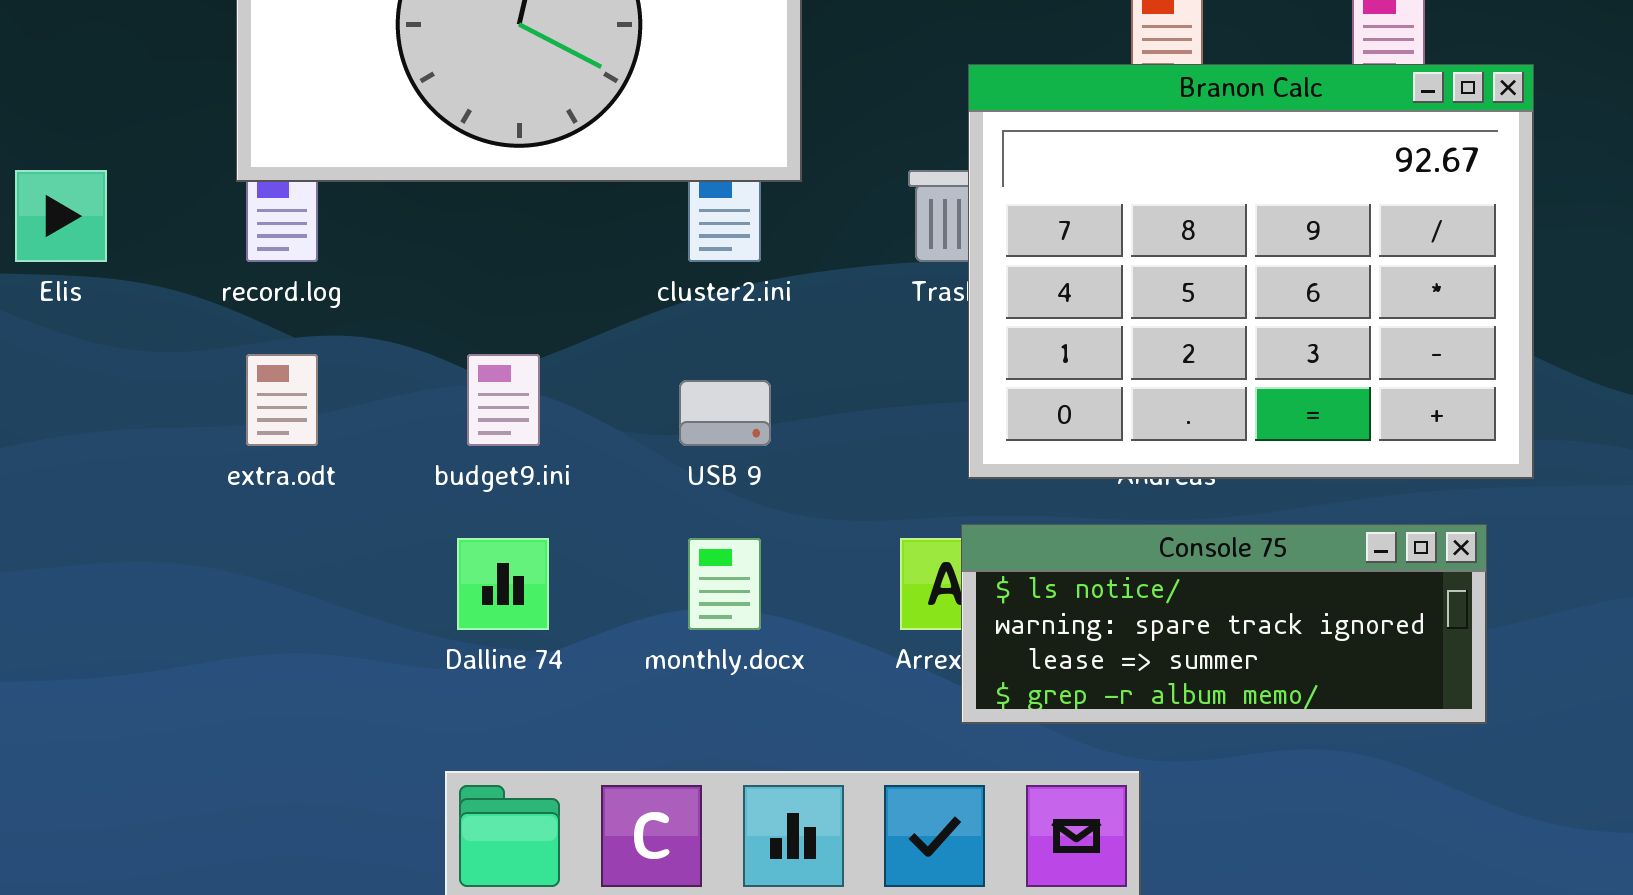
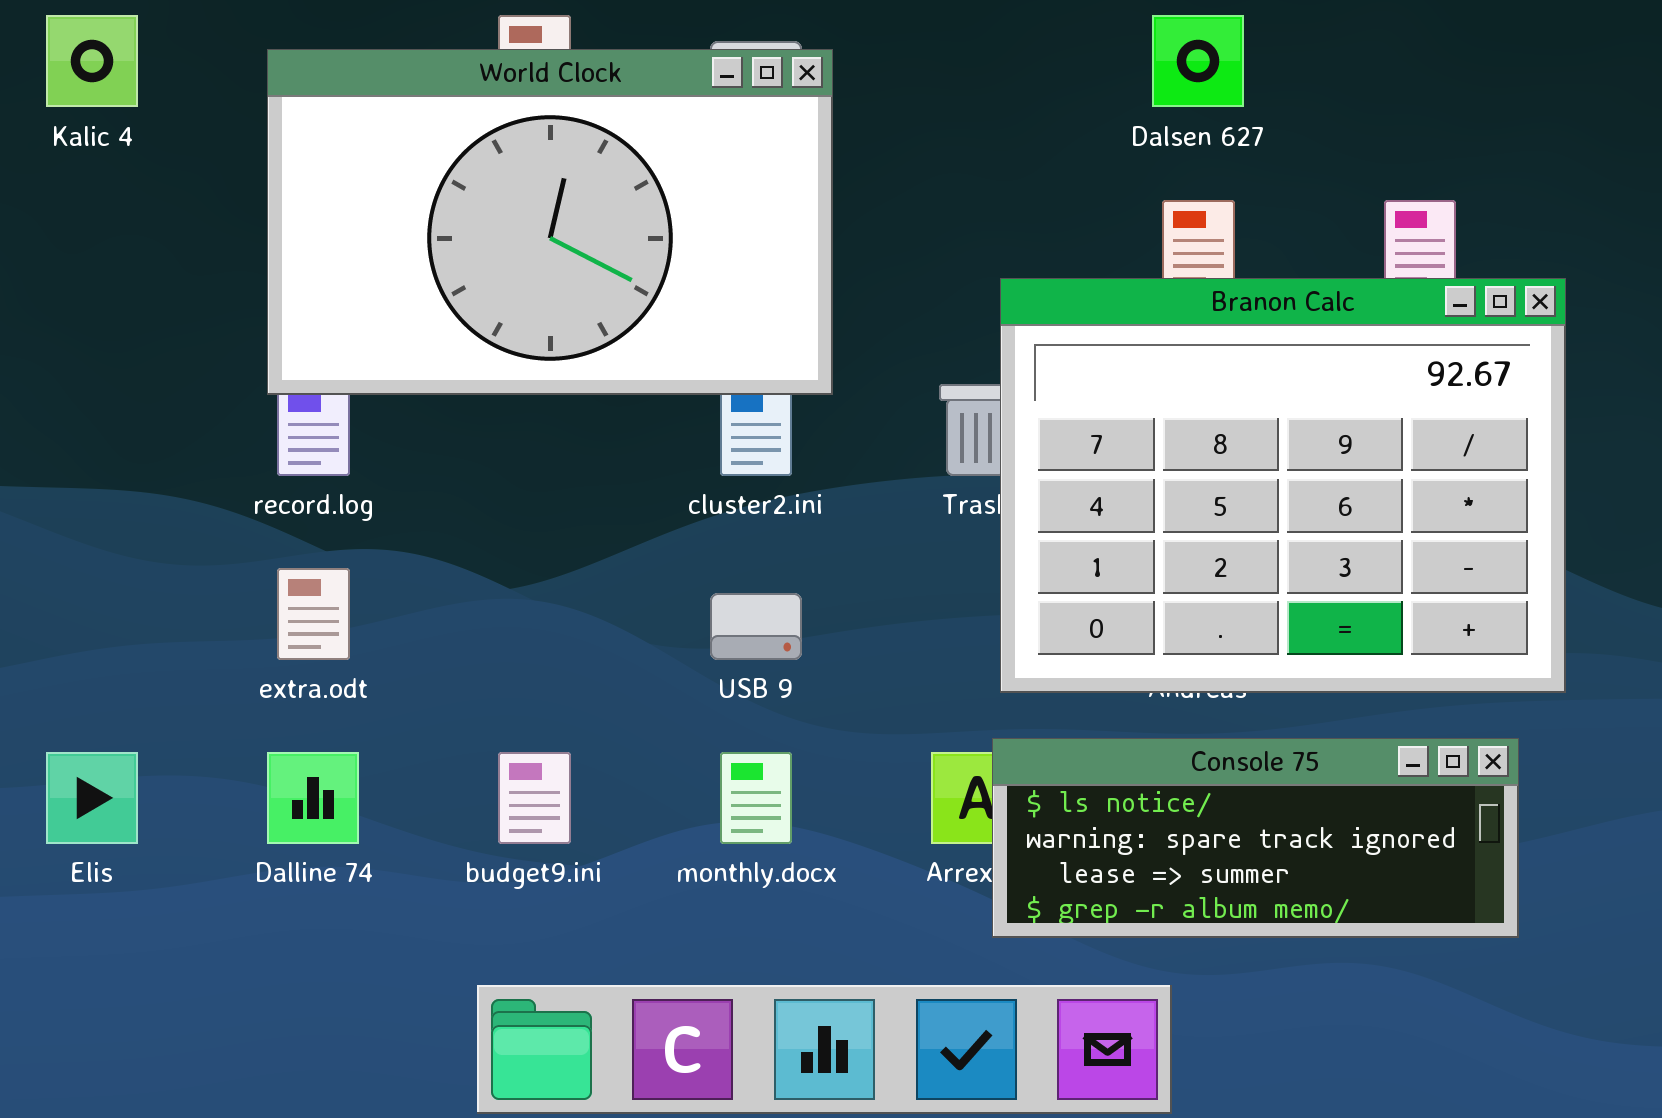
Elis: [15,170,107,262] -> [46,752,138,844], moved
budget9.ini: [467,354,540,446] -> [498,752,571,844], moved
Dalline 74: [457,538,549,630] -> [267,752,359,844], moved

